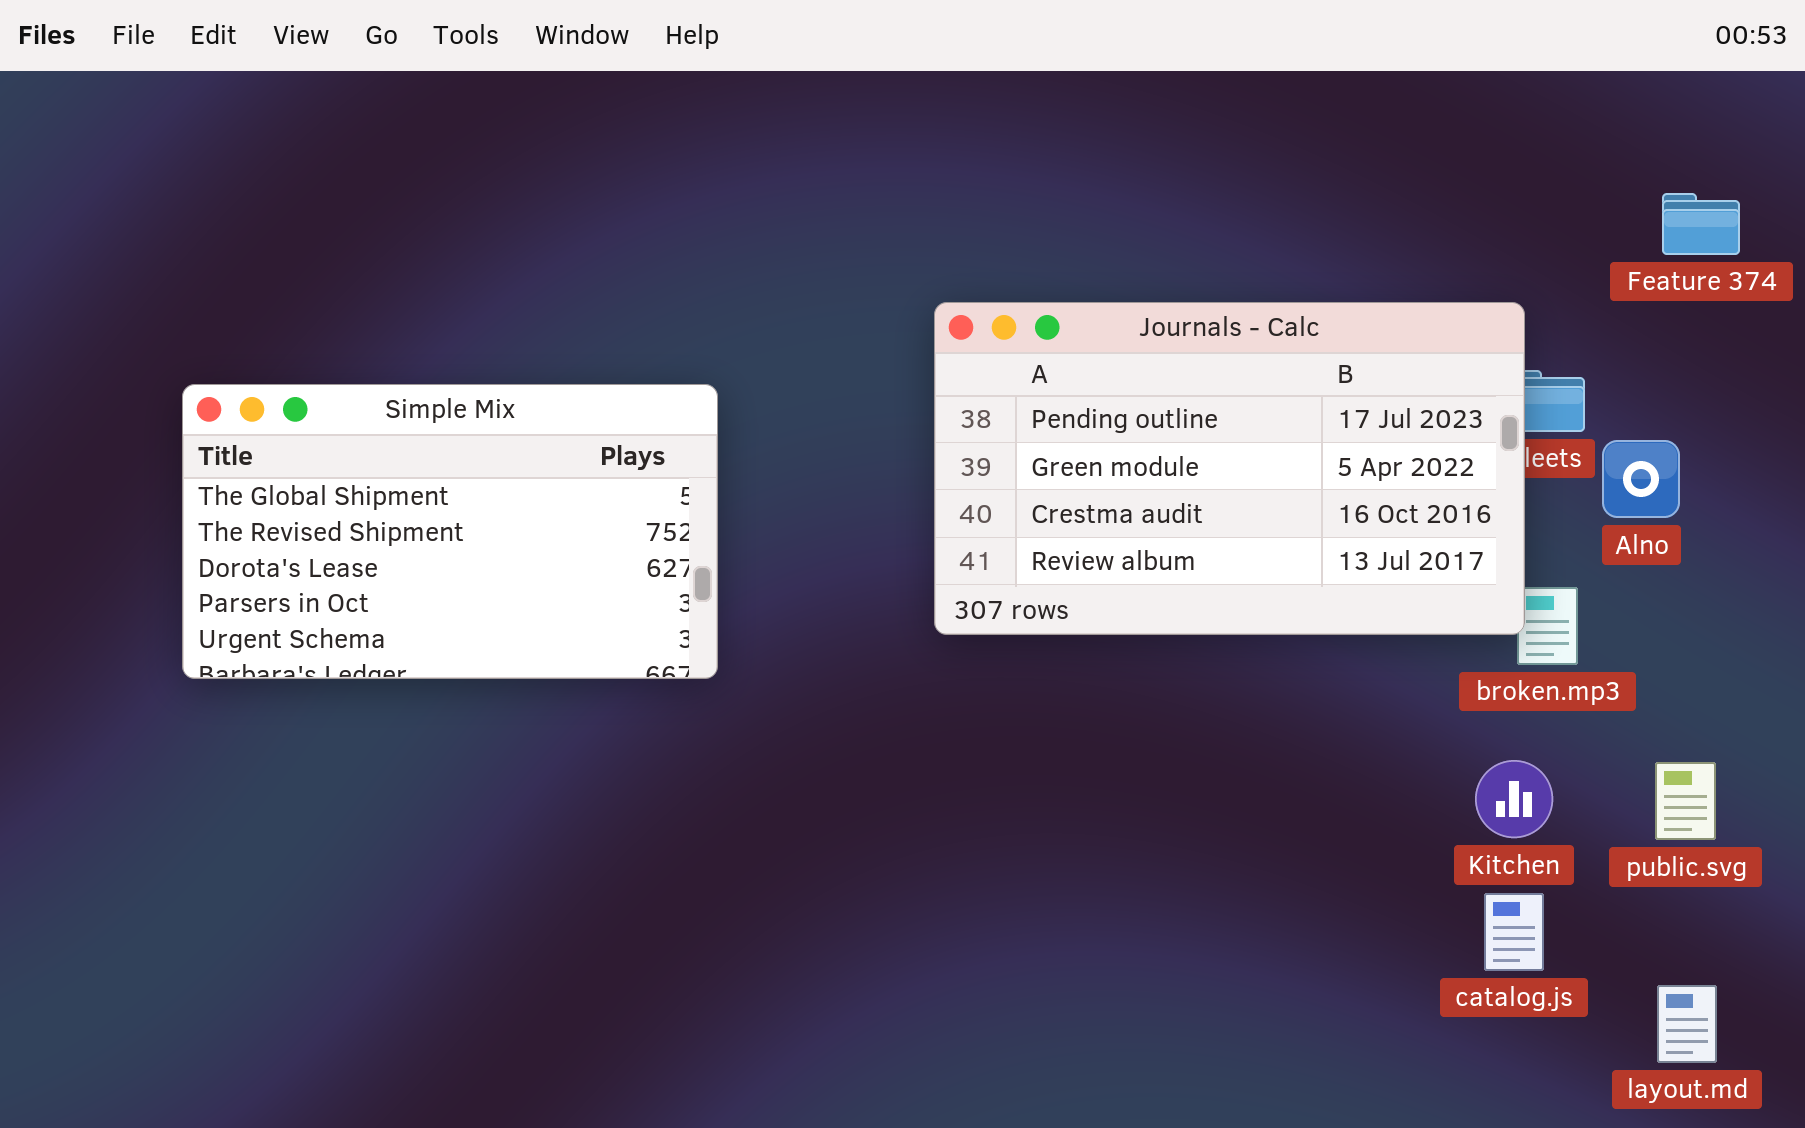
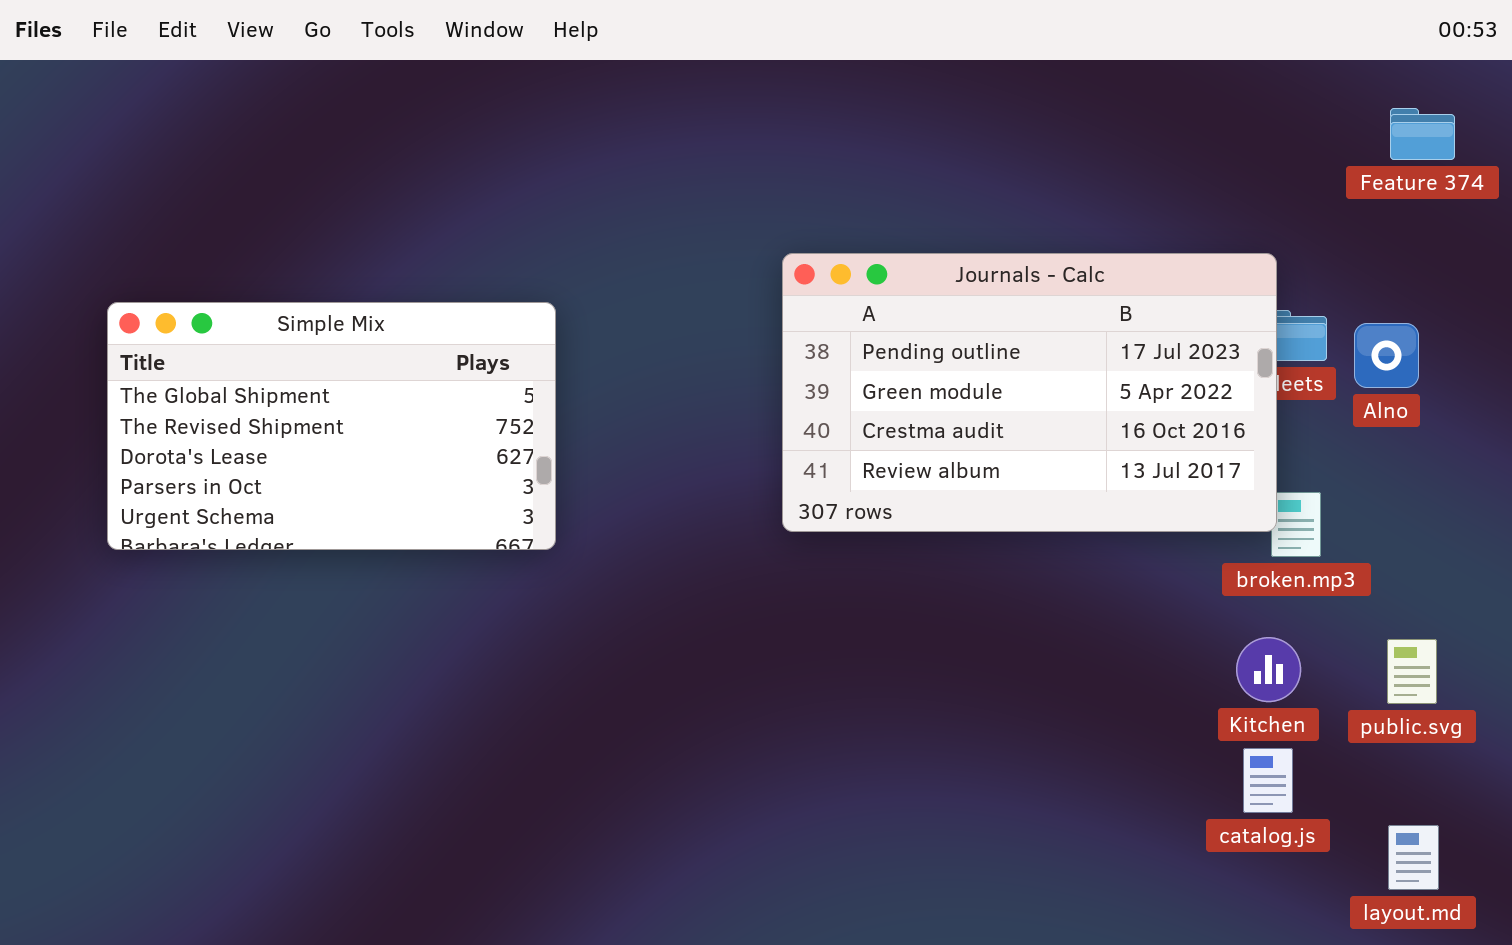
Feature 374: [1662,193,1740,255] -> [1390,108,1455,160], moved
Simple Mix: [182,384,718,679] -> [107,302,556,550], moved
Alno: [1602,440,1680,518] -> [1354,323,1419,388], moved

